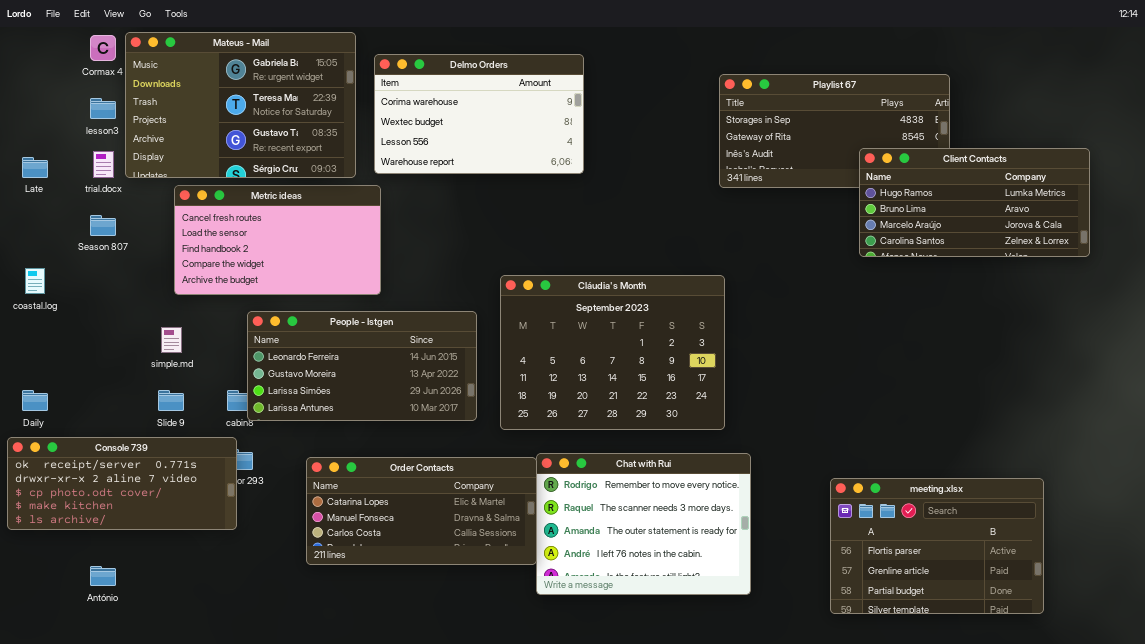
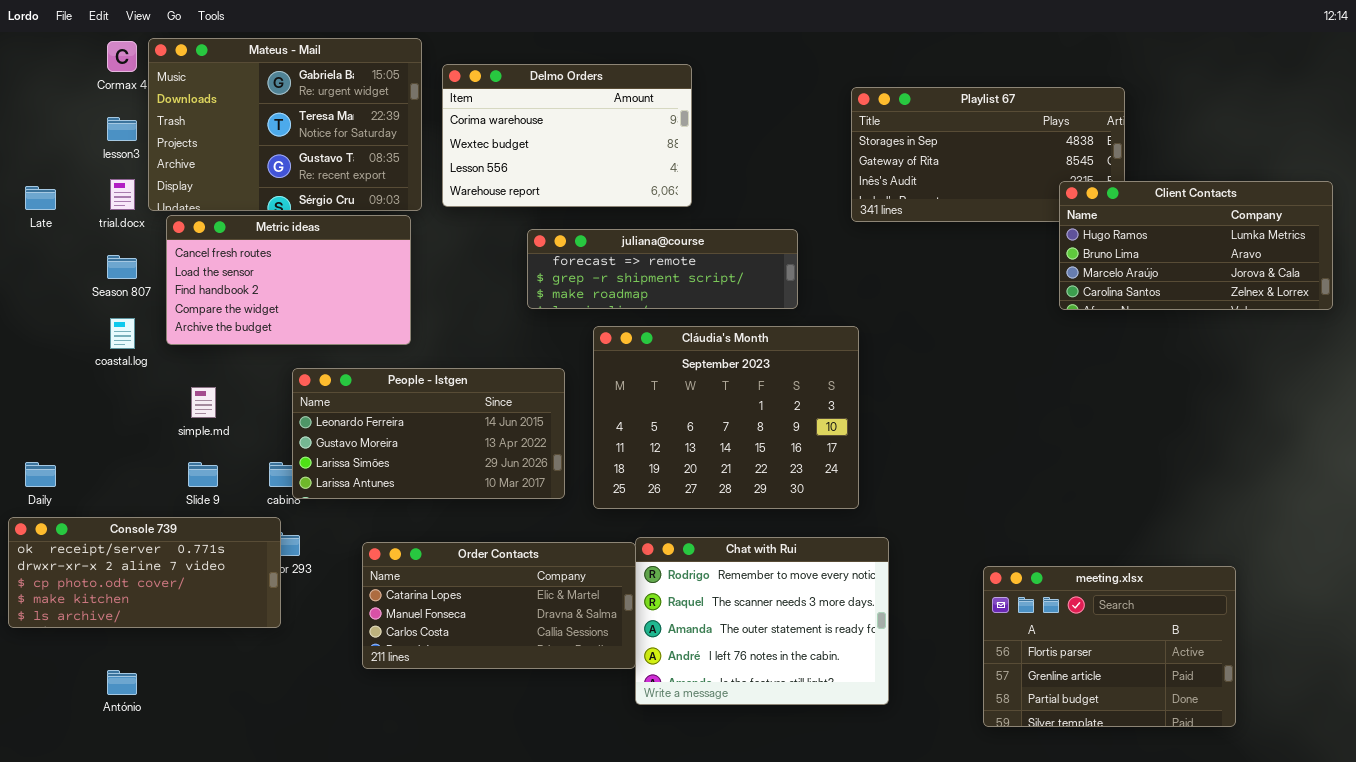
Client Contacts: [859,148,1090,257] -> [1059,181,1333,310], moved
Metric ideas: [174,185,381,295] -> [166,215,411,345], moved
juliana@course: none -> [527,229,798,309], opened
coastal.log: [25,268,45,294] -> [110,318,135,349], moved

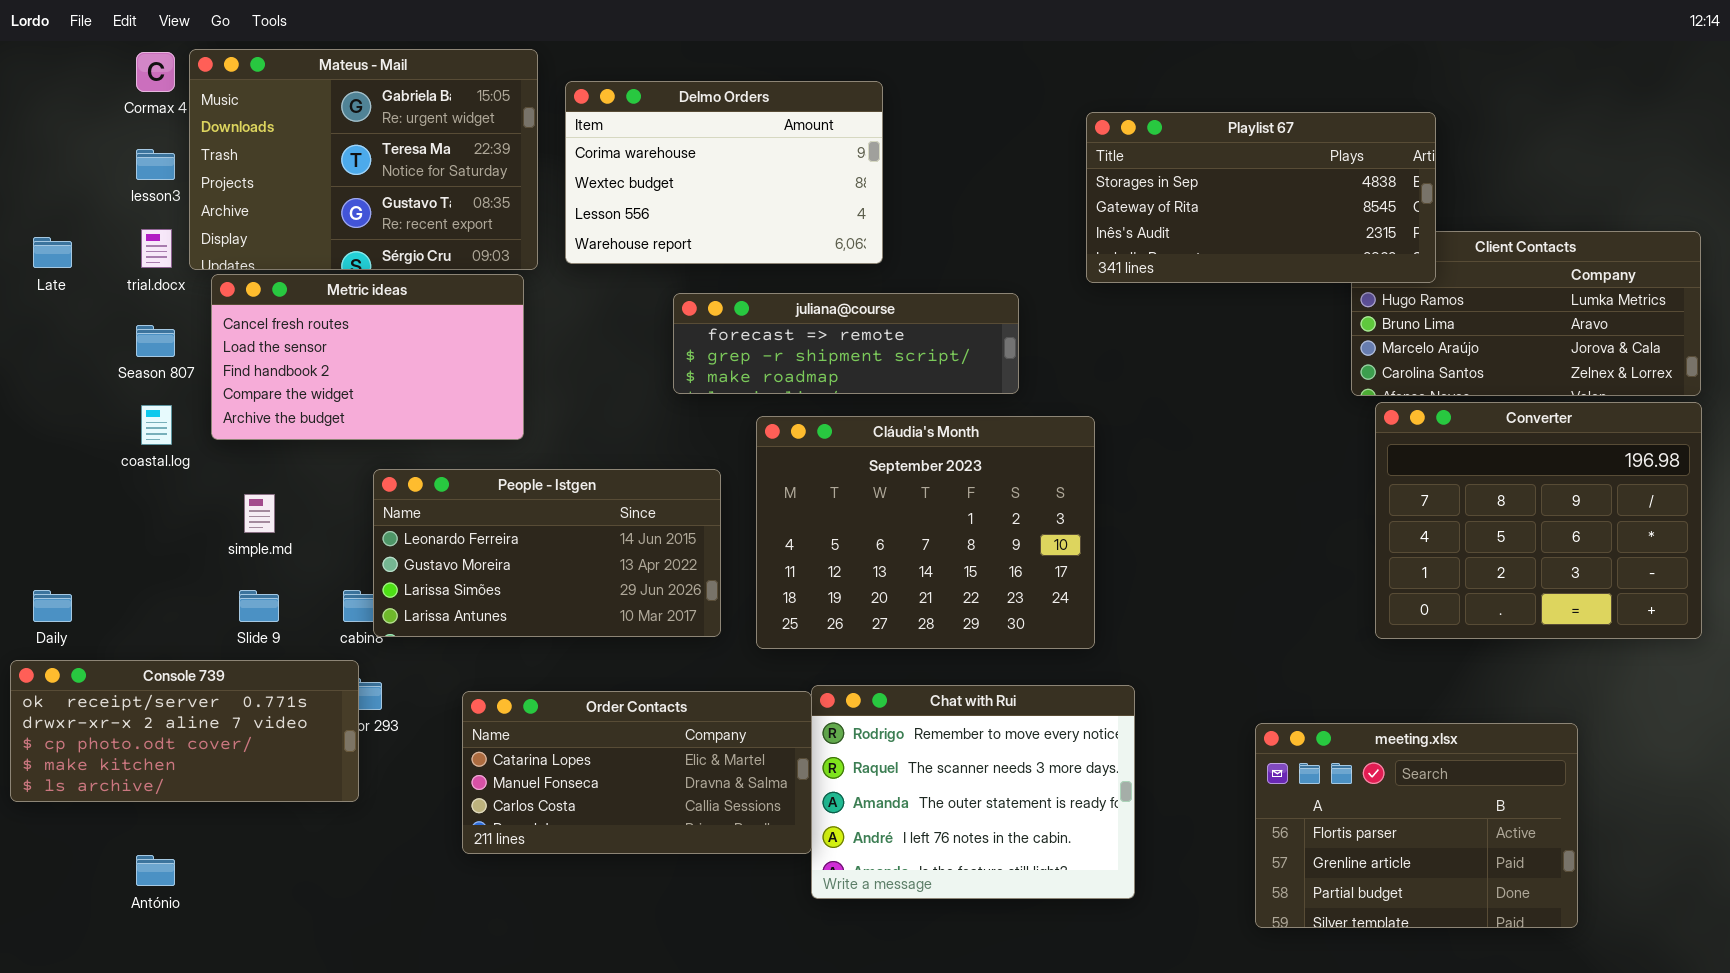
Playlist 67: [851,87,1125,222] -> [1086,112,1436,283], raised
Converter: none -> [1375,402,1702,639], opened

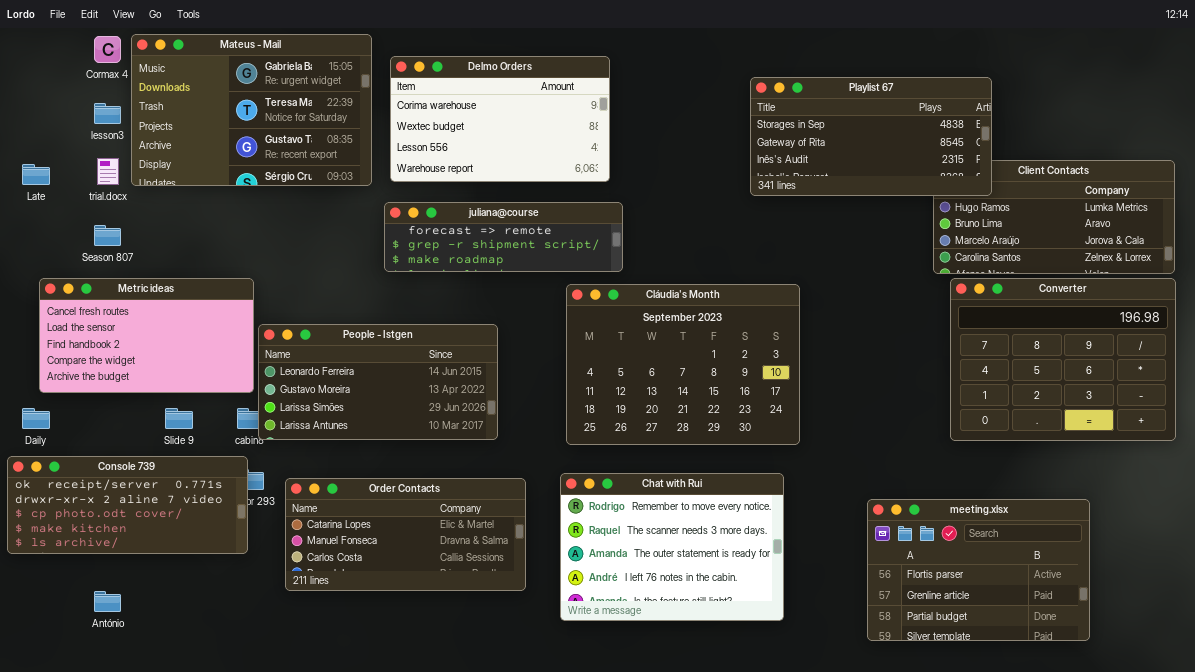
Metric ideas: [211,274,524,440] -> [39,278,254,393], moved
juliana@course: [673,293,1019,394] -> [384,202,623,272], moved
Cláudia's Month: [756,416,1095,649] -> [566,284,800,445], moved
Order Contacts: [462,691,812,854] -> [285,478,526,591], moved

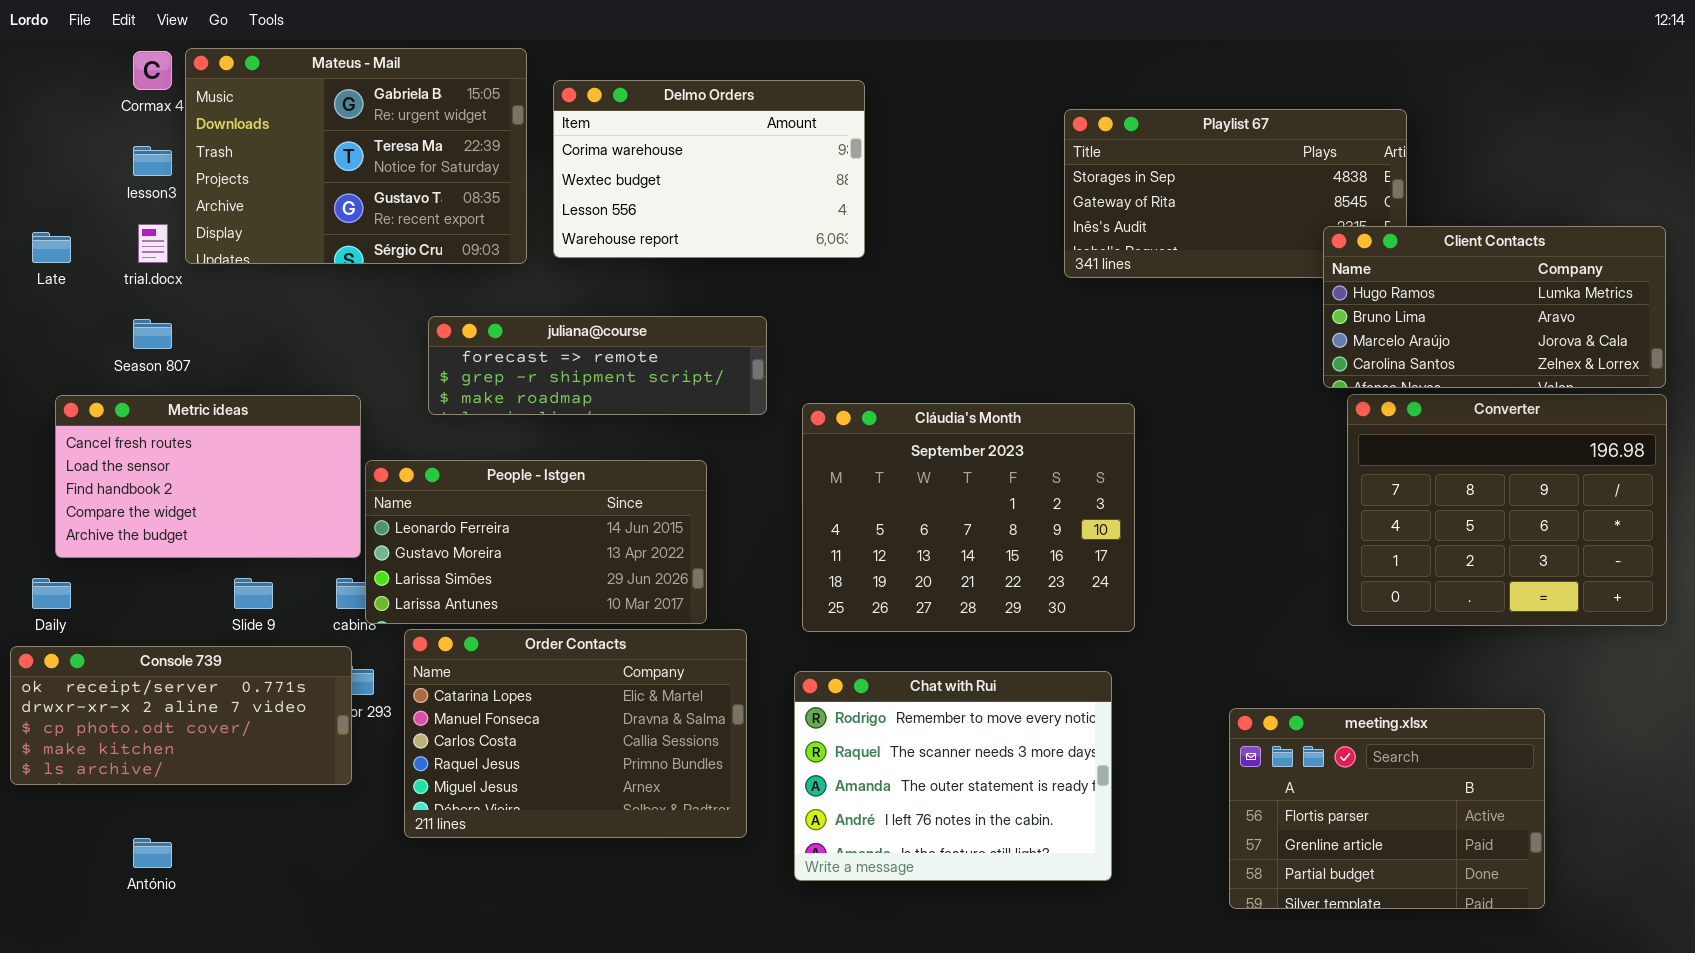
Client Contacts: [933,160,1175,274] -> [1323,226,1666,388], raised
juliana@course: [384,202,623,272] -> [428,316,767,415], moved
Order Contacts: [285,478,526,591] -> [404,629,747,838], resized

